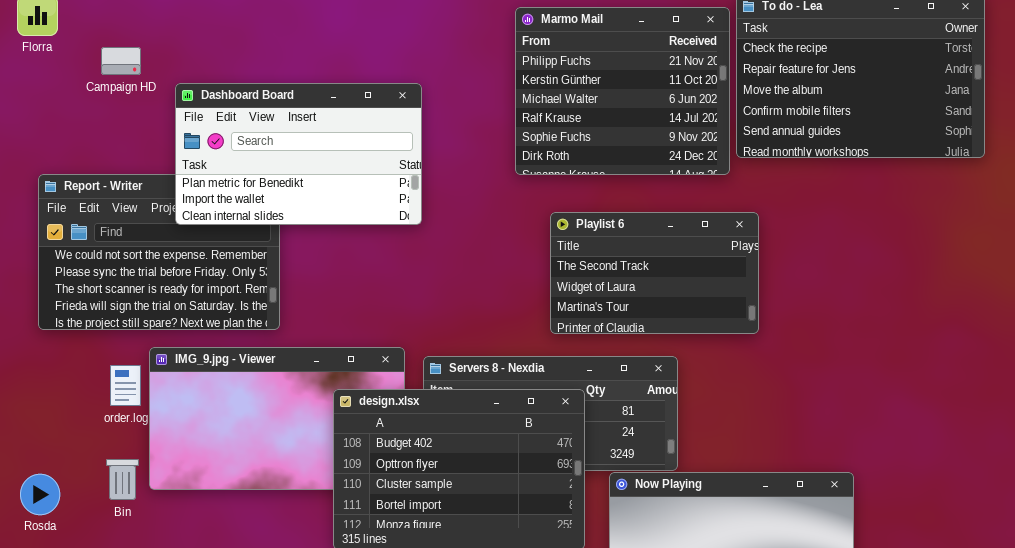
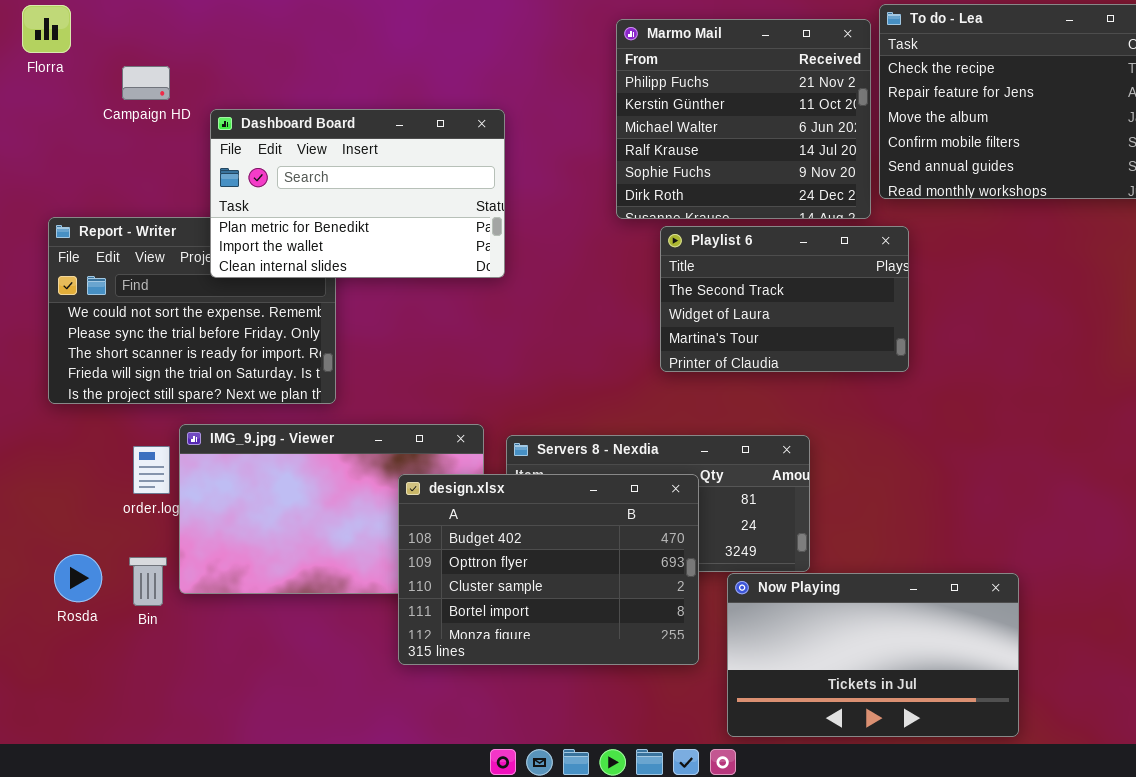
Playlist 6: [550,212,759,334] -> [660,226,909,372], moved
Rosda: [20,474,60,515] -> [54,554,102,602], moved

